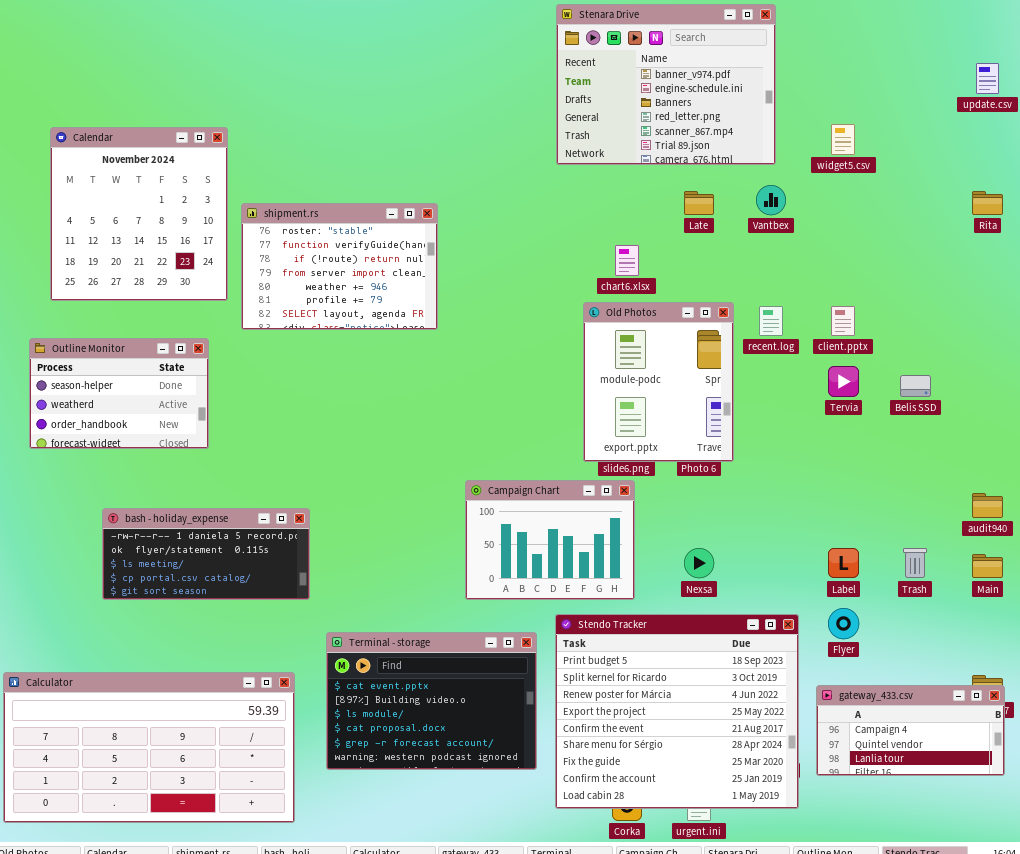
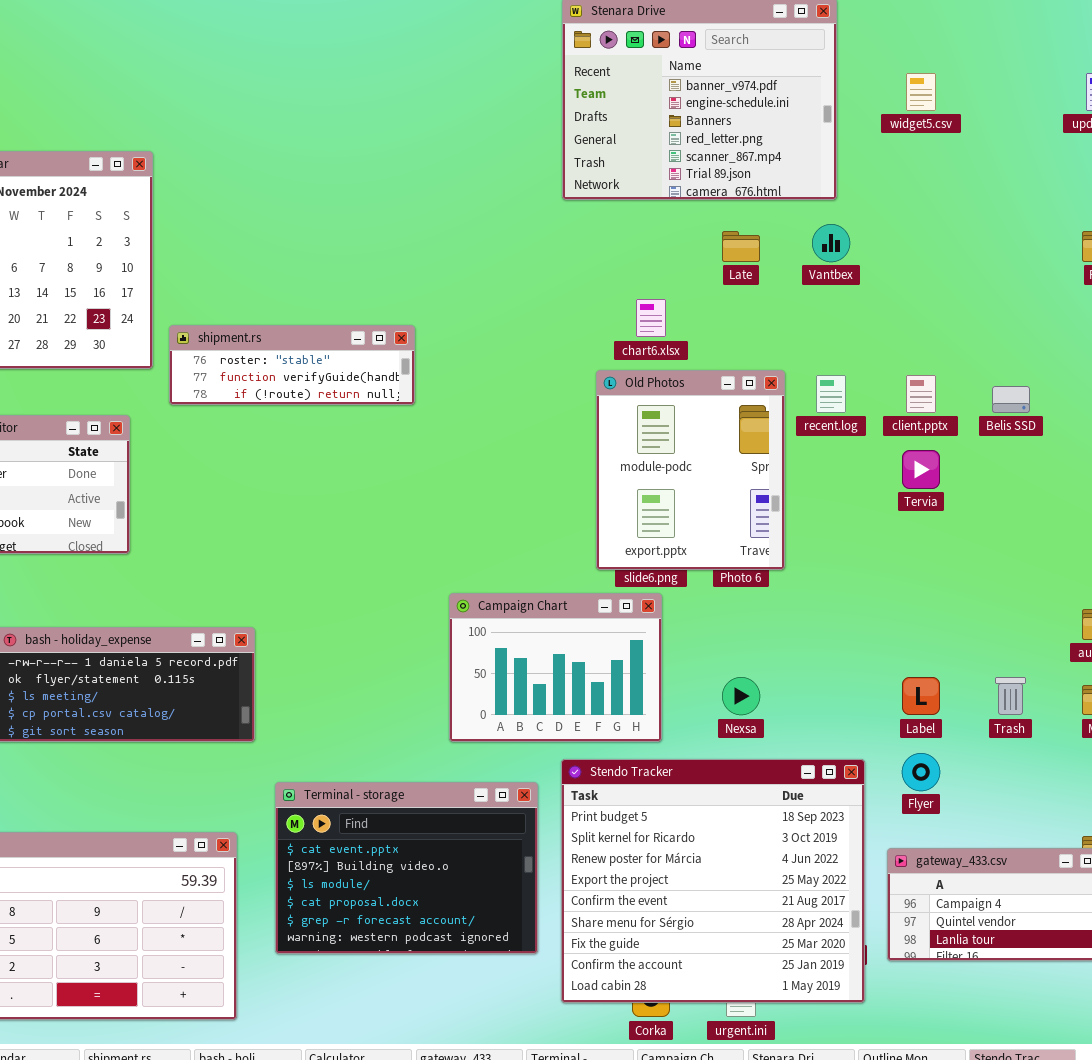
widget5.csv: [831,124,855,155] -> [906,73,936,111], moved
shipment.rs: [241,203,438,330] -> [169,325,415,405], resized
Belis SSD: [900,375,931,397] -> [992,386,1030,413], moved

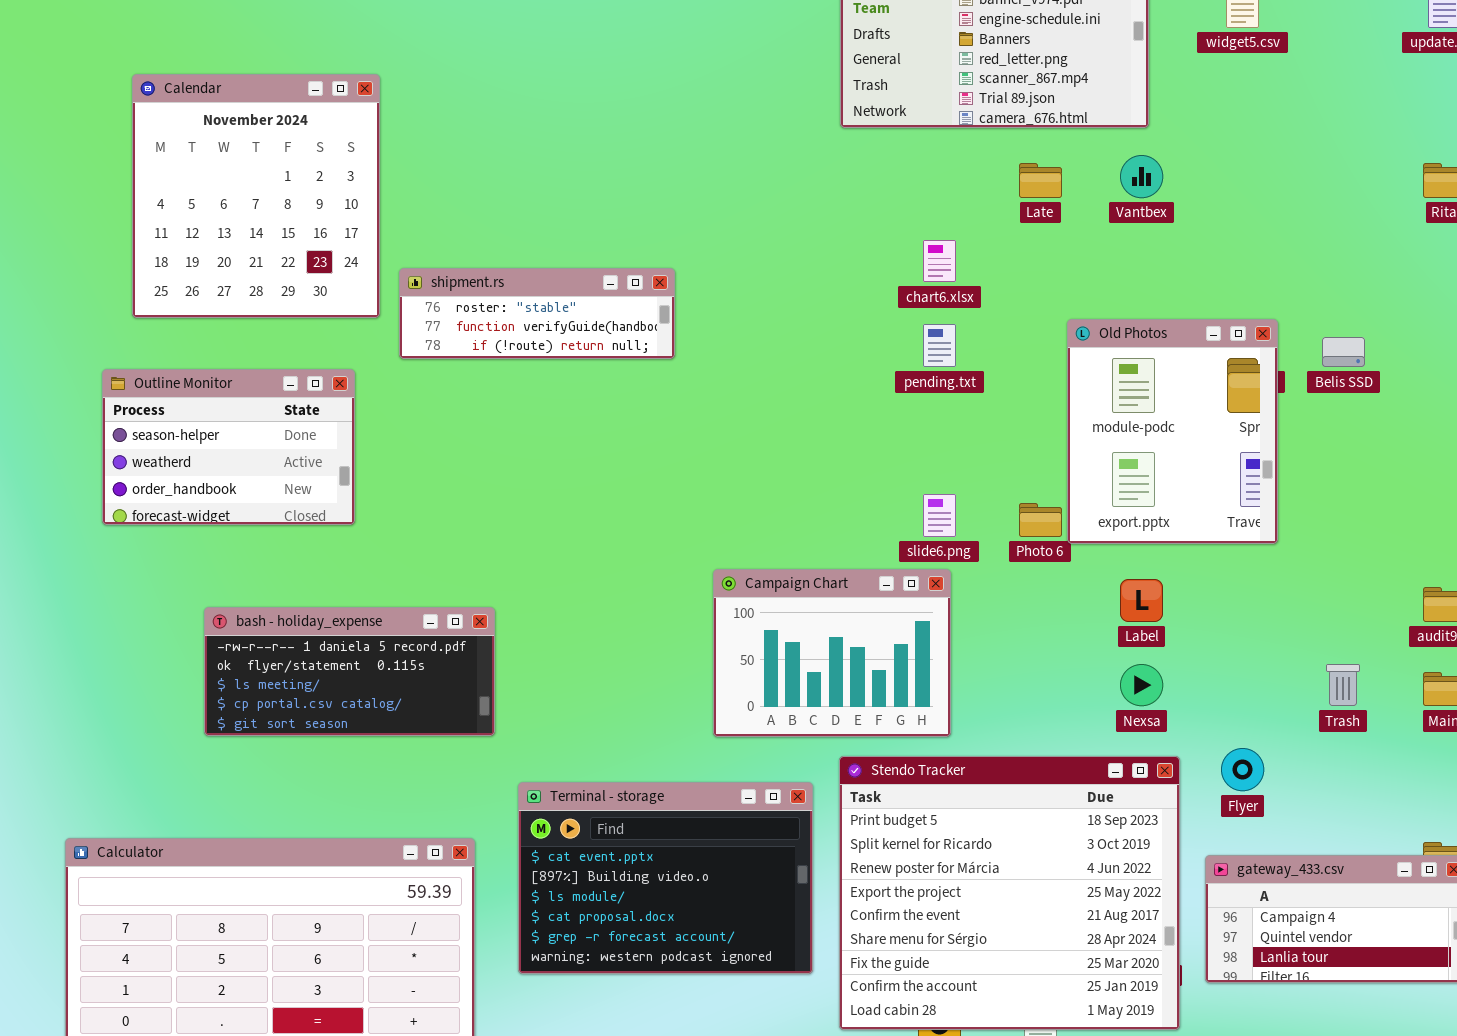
Old Photos: [596,370,785,570] -> [1067,319,1278,544], moved
Nexsa: [722,677,760,715] -> [1120,664,1163,706], moved
Label: [902,677,940,715] -> [1120,579,1163,622], moved

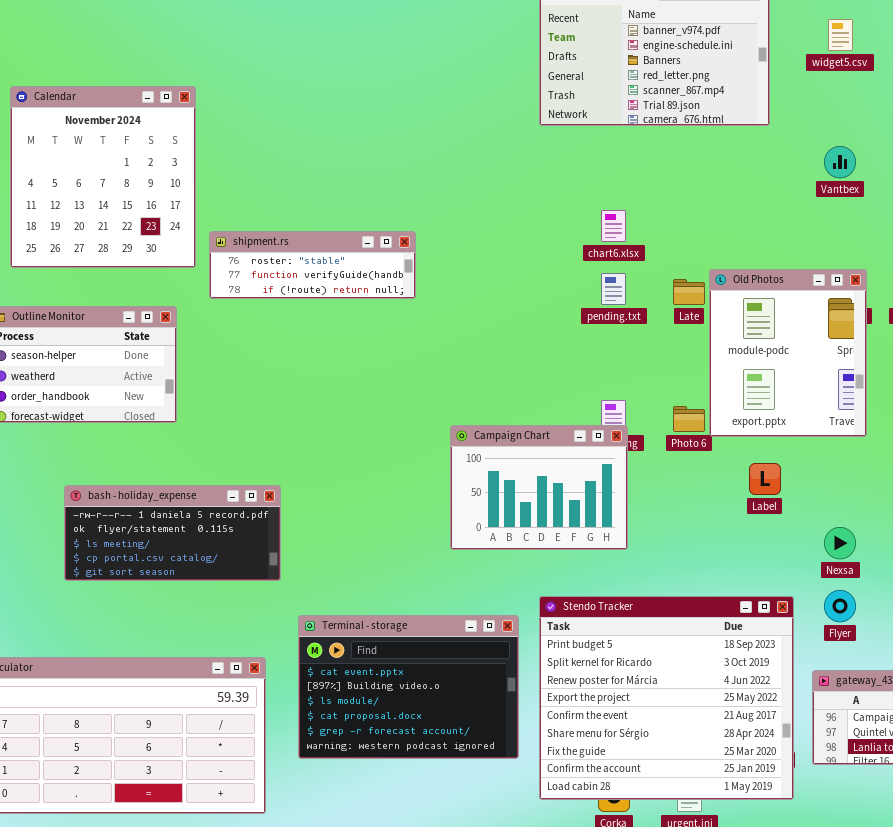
Vantbex: [1120,155,1163,198] -> [824,146,856,178], moved
Late: [1019,163,1062,198] -> [673,279,705,305], moved
Campaign Chart: [713,569,951,737] -> [450,425,628,550], moved
Nexsa: [1120,664,1163,706] -> [824,527,856,559], moved

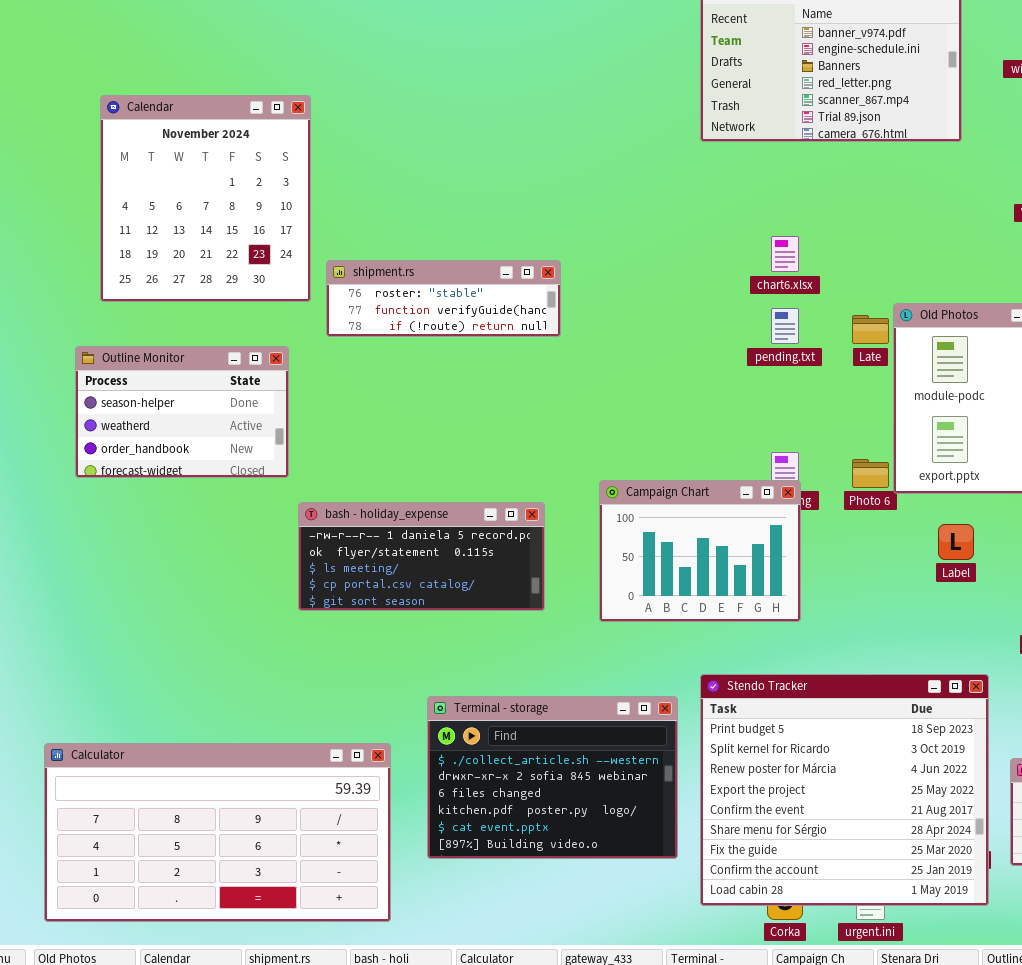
bash - holiday_expense: [64,485,281,581] -> [298,502,545,611], moved
Terminal - storage: [298,615,519,759] -> [427,696,678,859], scrolled up 4 rows

